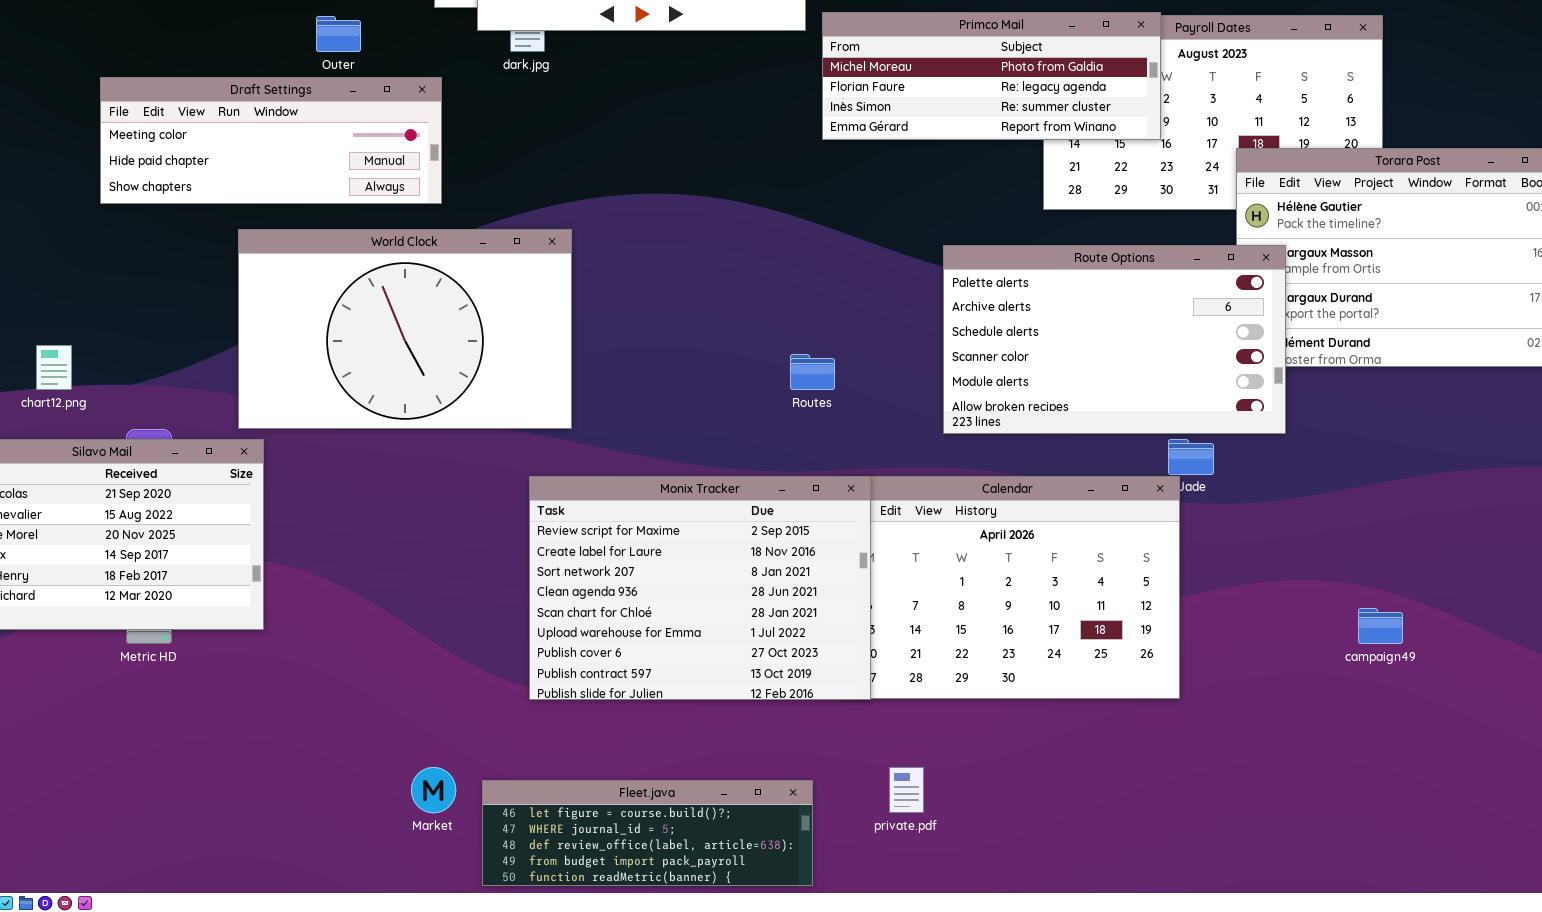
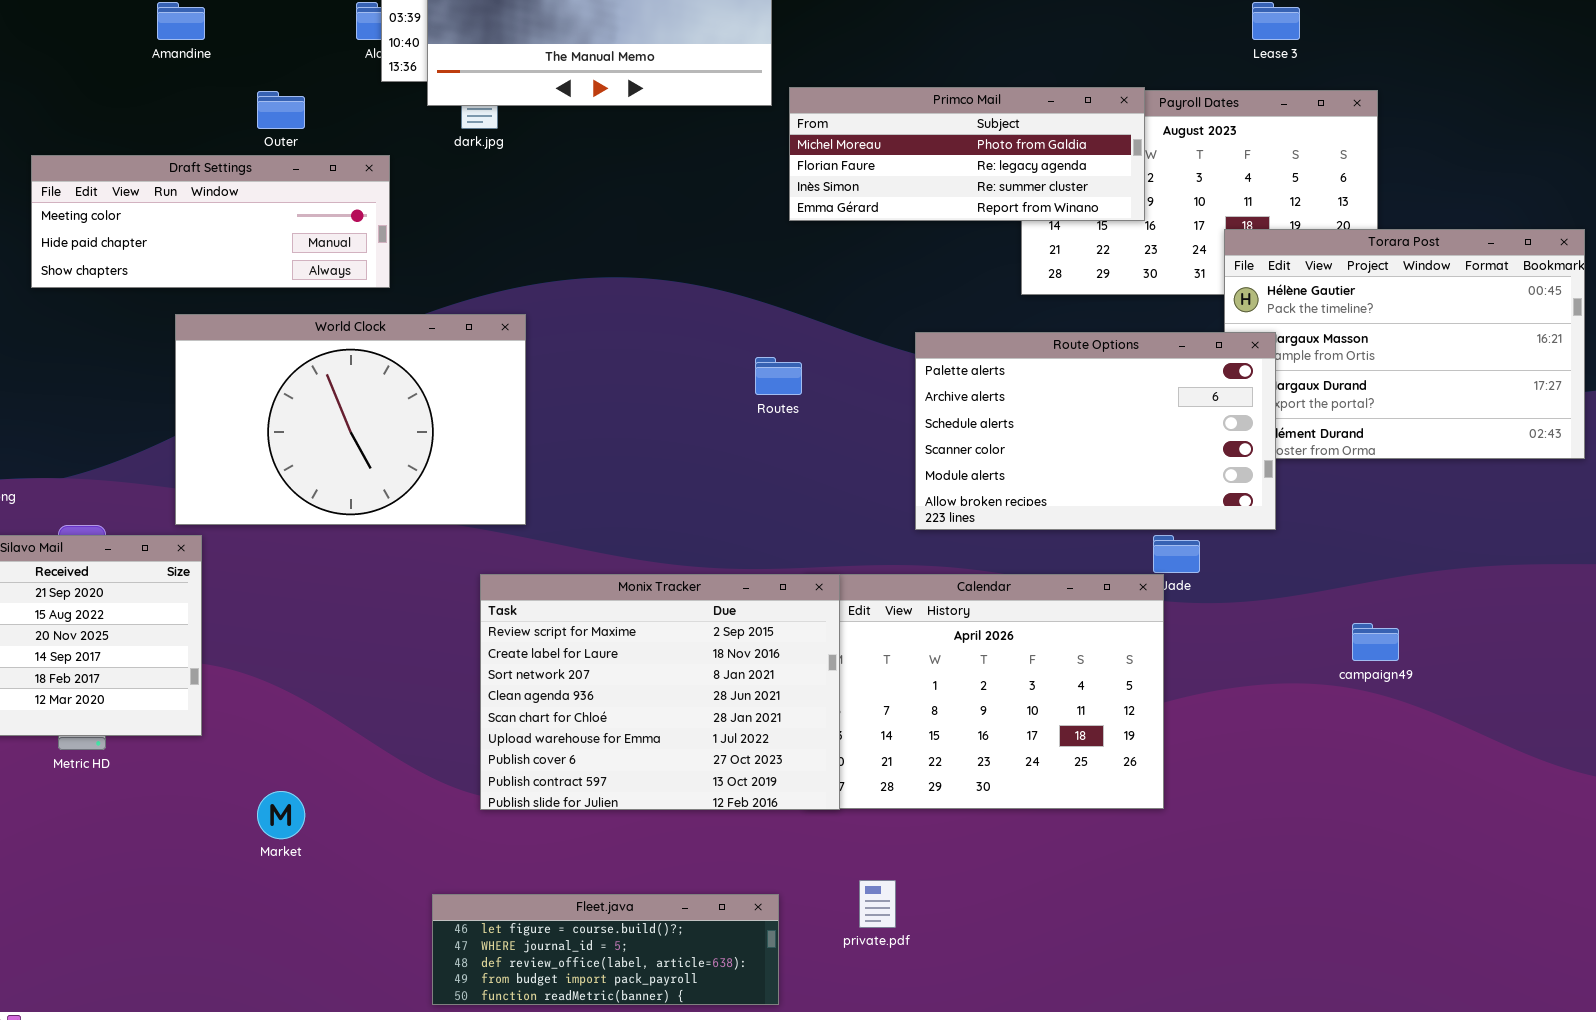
Routes: [790,354,835,390] -> [755,357,802,395], moved
campaign49: [1358,608,1403,644] -> [1352,623,1399,661], moved
Market: [411,767,456,813] -> [257,791,305,839], moved

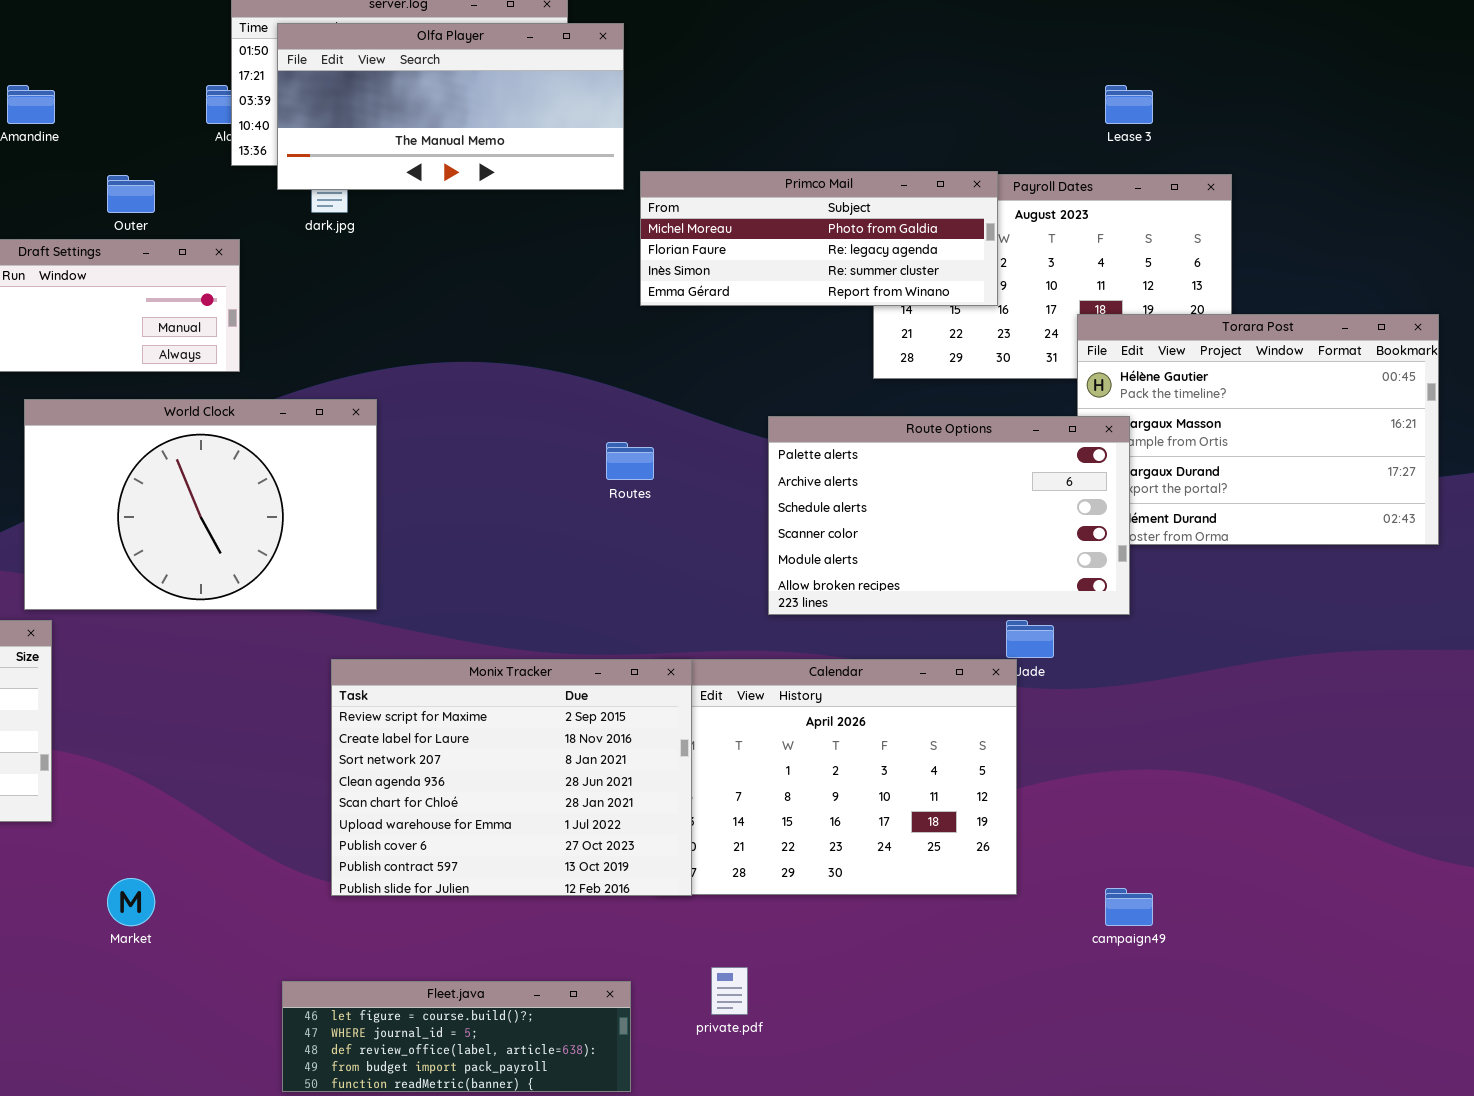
campaign49: [1352,623,1399,661] -> [1105,888,1153,926], moved

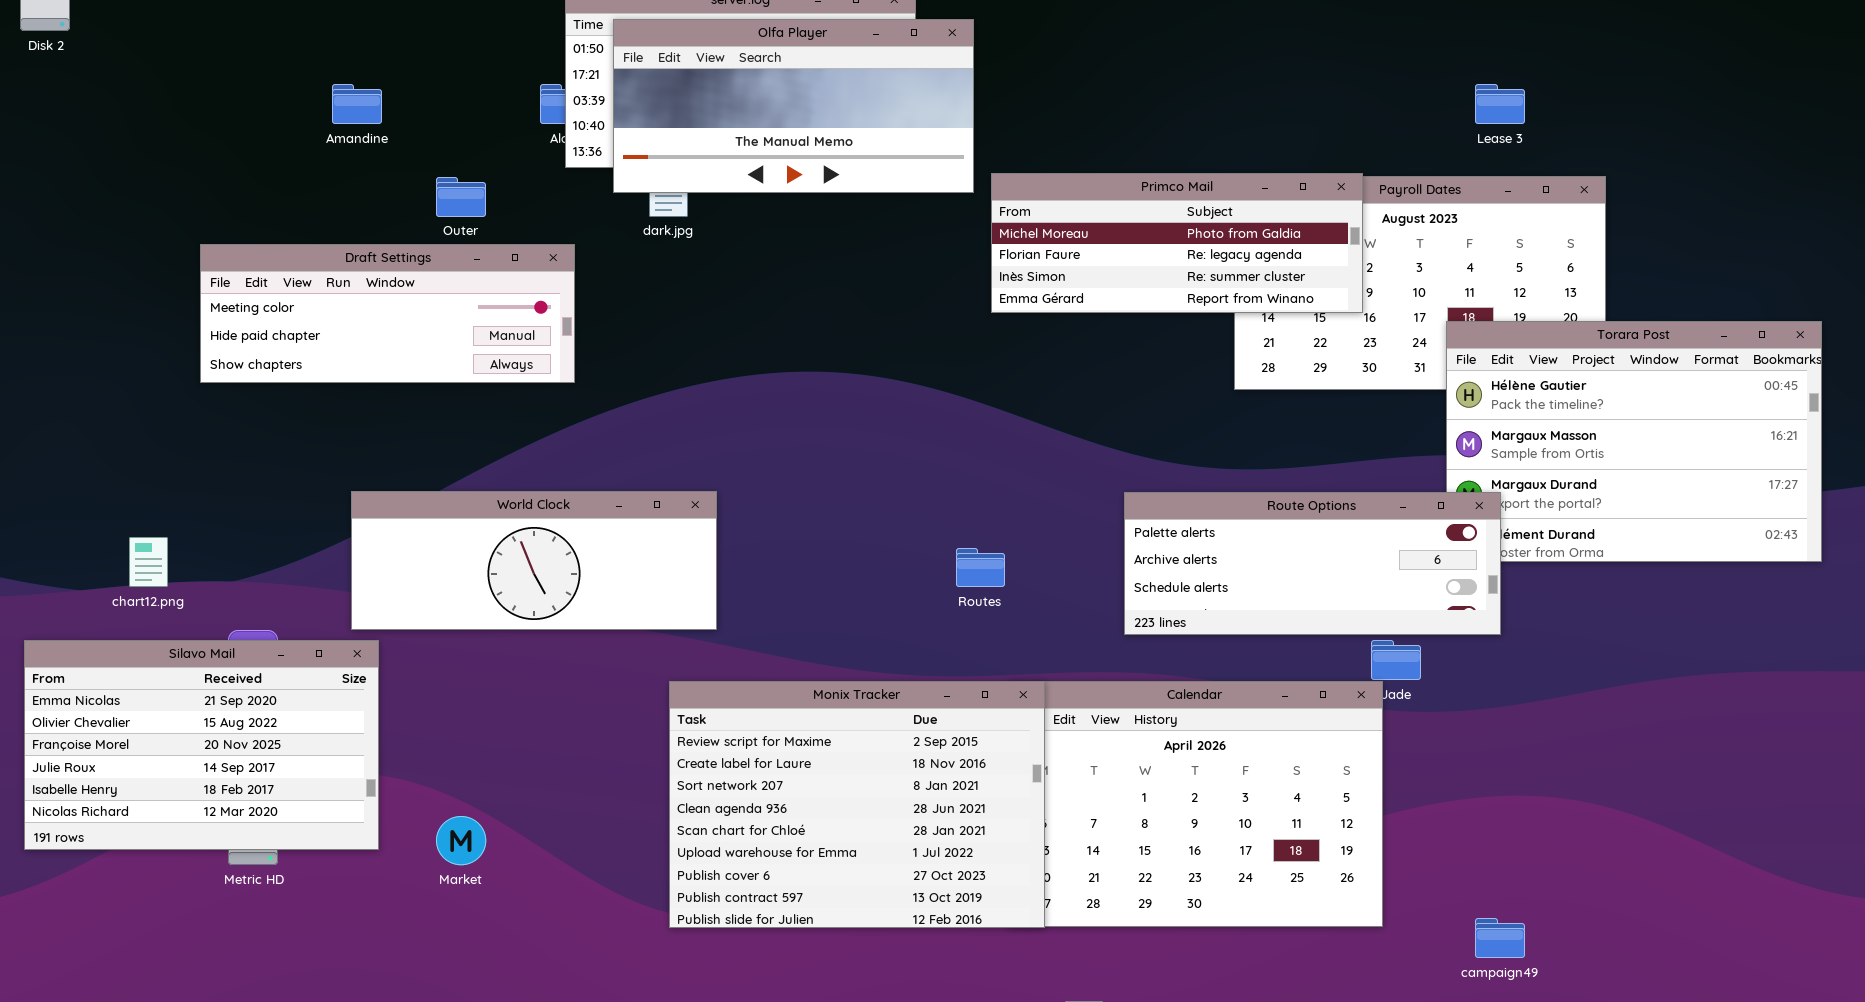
World Clock: [24,399,377,610] -> [351,491,717,630], resized
Route Options: [768,416,1130,615] -> [1124,492,1501,635], resized
Routes: [606,442,654,480] -> [956,548,1005,587], moved
Market: [107,878,155,926] -> [436,816,486,865], moved

